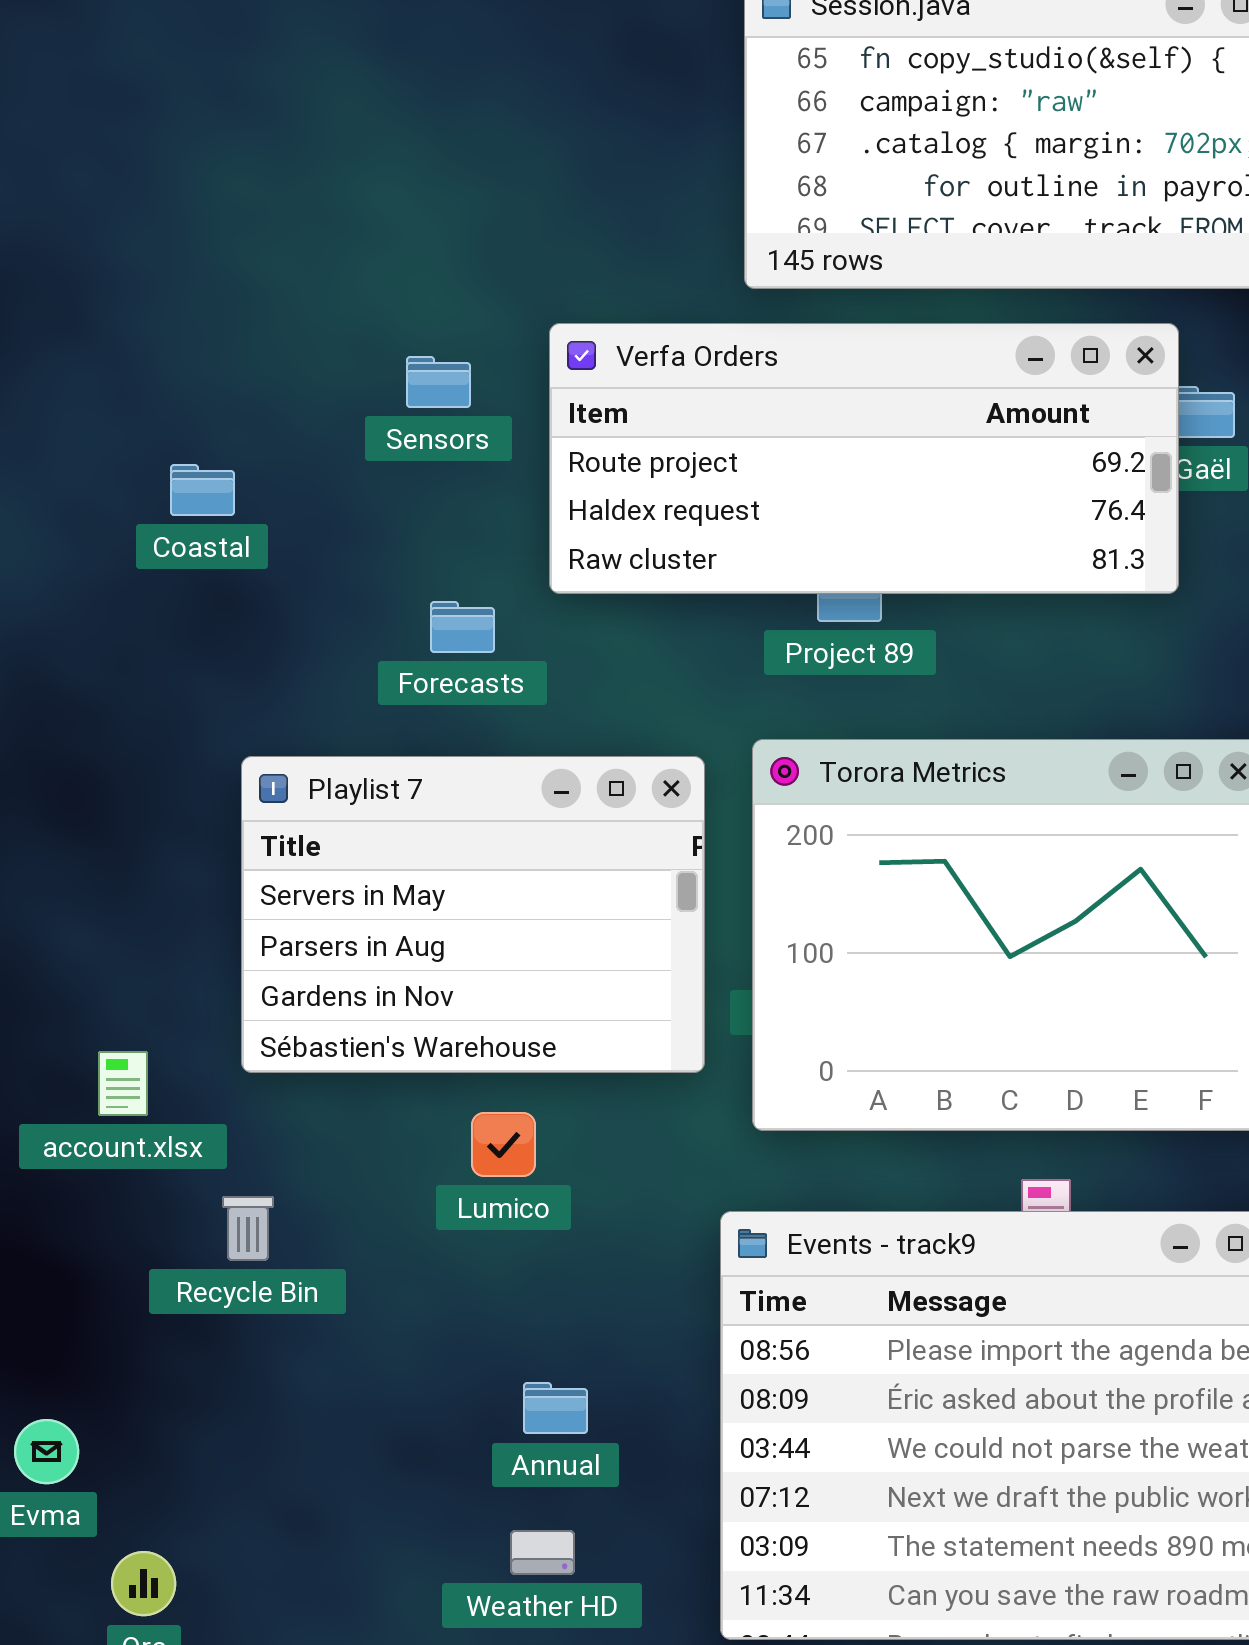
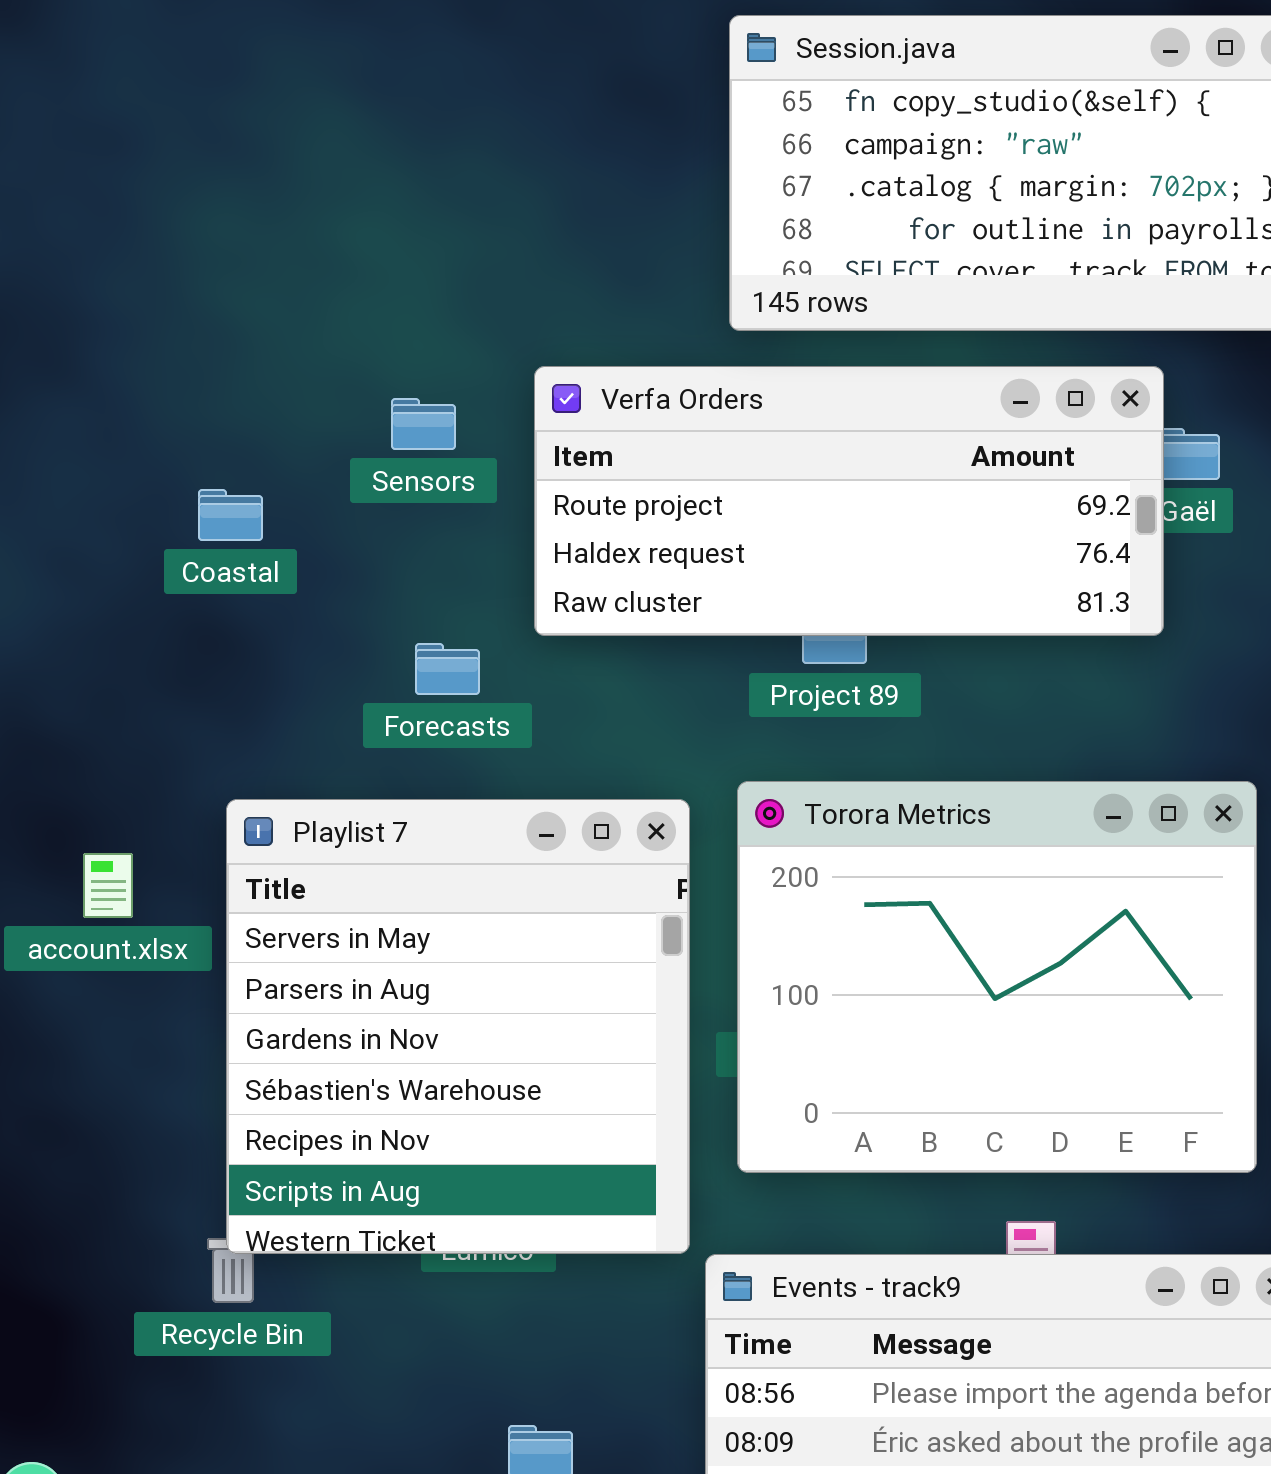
Coastal: [170,464,235,516] -> [198,489,263,541], moved
Playlist 7: [241,756,705,1073] -> [226,799,690,1254], resized
account.xlsx: [98,1051,148,1116] -> [83,853,133,918], moved

